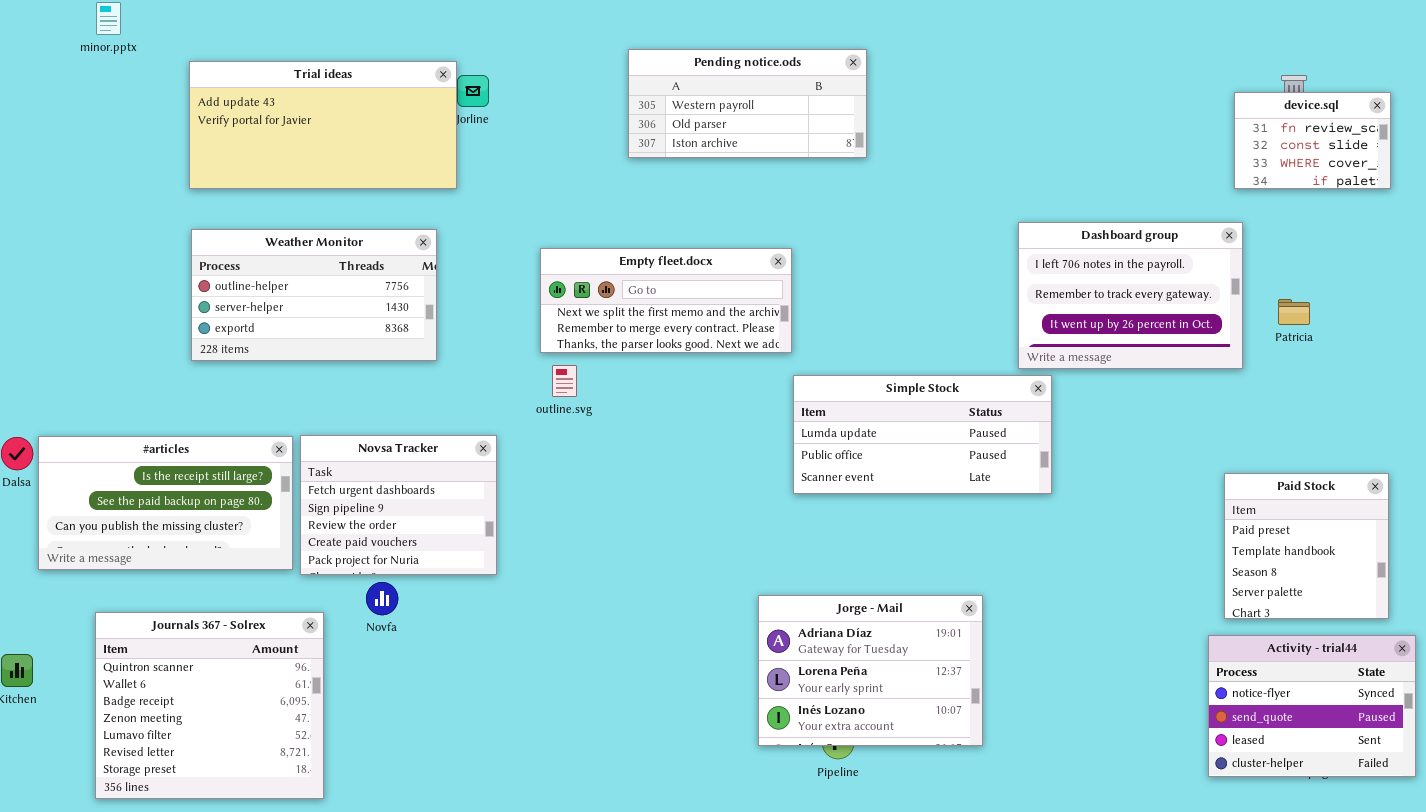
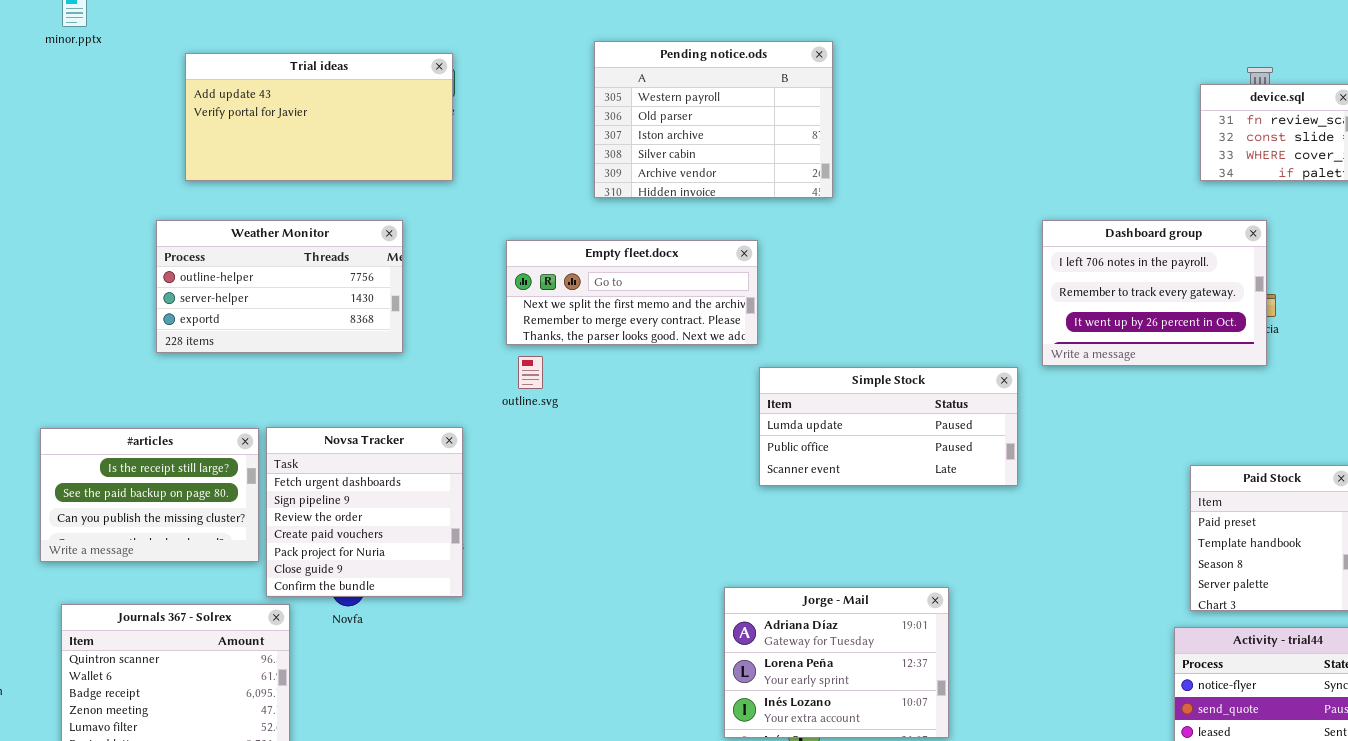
Pending notice.ods: [628,49,867,158] -> [594,41,833,198], resized
Trial ideas: [189,61,457,189] -> [185,53,453,181], moved
Dashboard group: [1018,222,1243,369] -> [1042,220,1267,366], moved
Novsa Tracker: [300,435,497,575] -> [266,427,463,597], resized
#articles: [38,436,293,570] -> [40,428,259,562], resized

